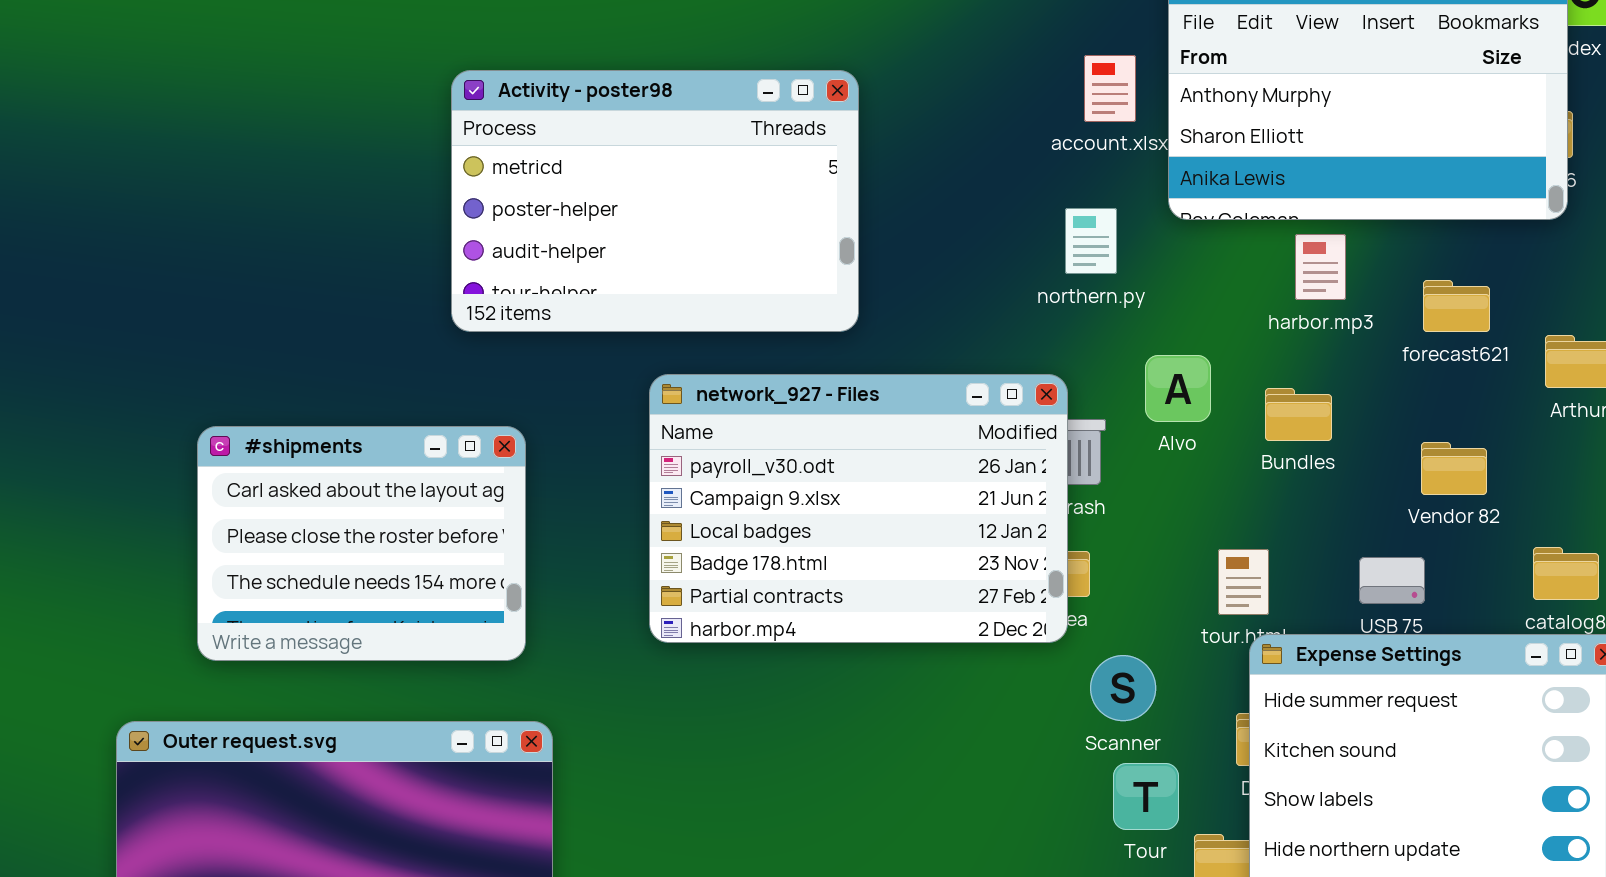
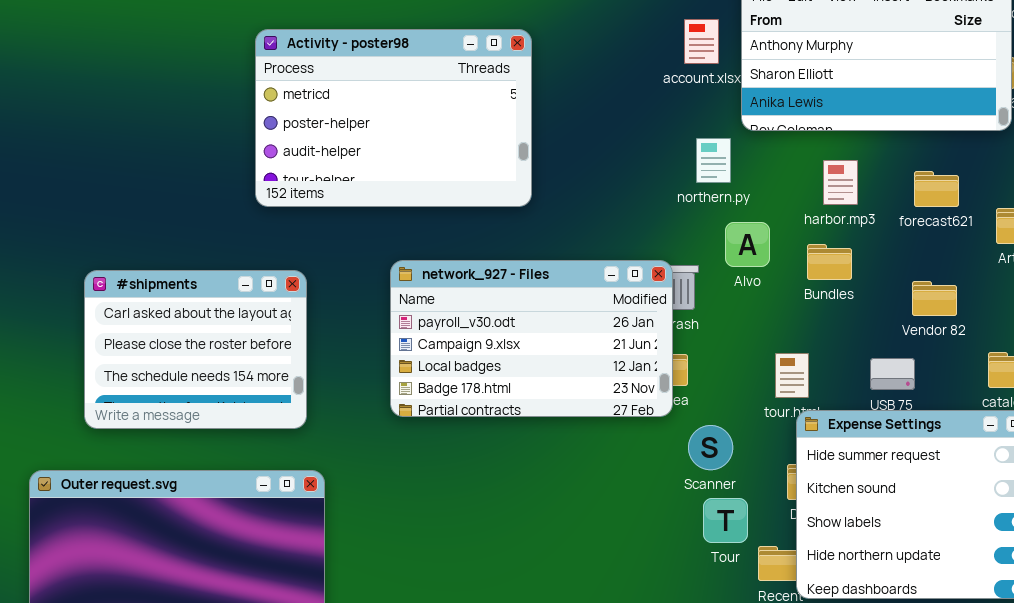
northern.py: [1065,208,1117,274] -> [696,138,731,183], moved
harbor.mp3: [1295,234,1346,300] -> [823,160,858,205], moved
network_927 - Files: [649,374,1068,643] -> [390,260,673,417], resized

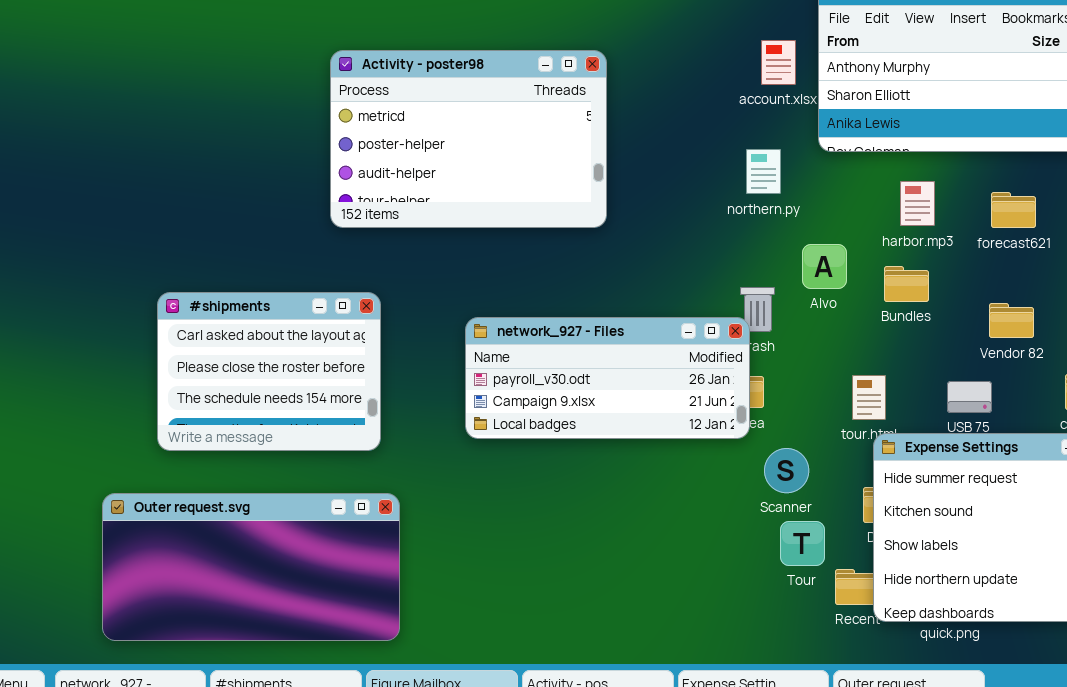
northern.py: [696,138,731,183] -> [746,149,781,194], moved
network_927 - Files: [390,260,673,417] -> [465,317,750,439], resized

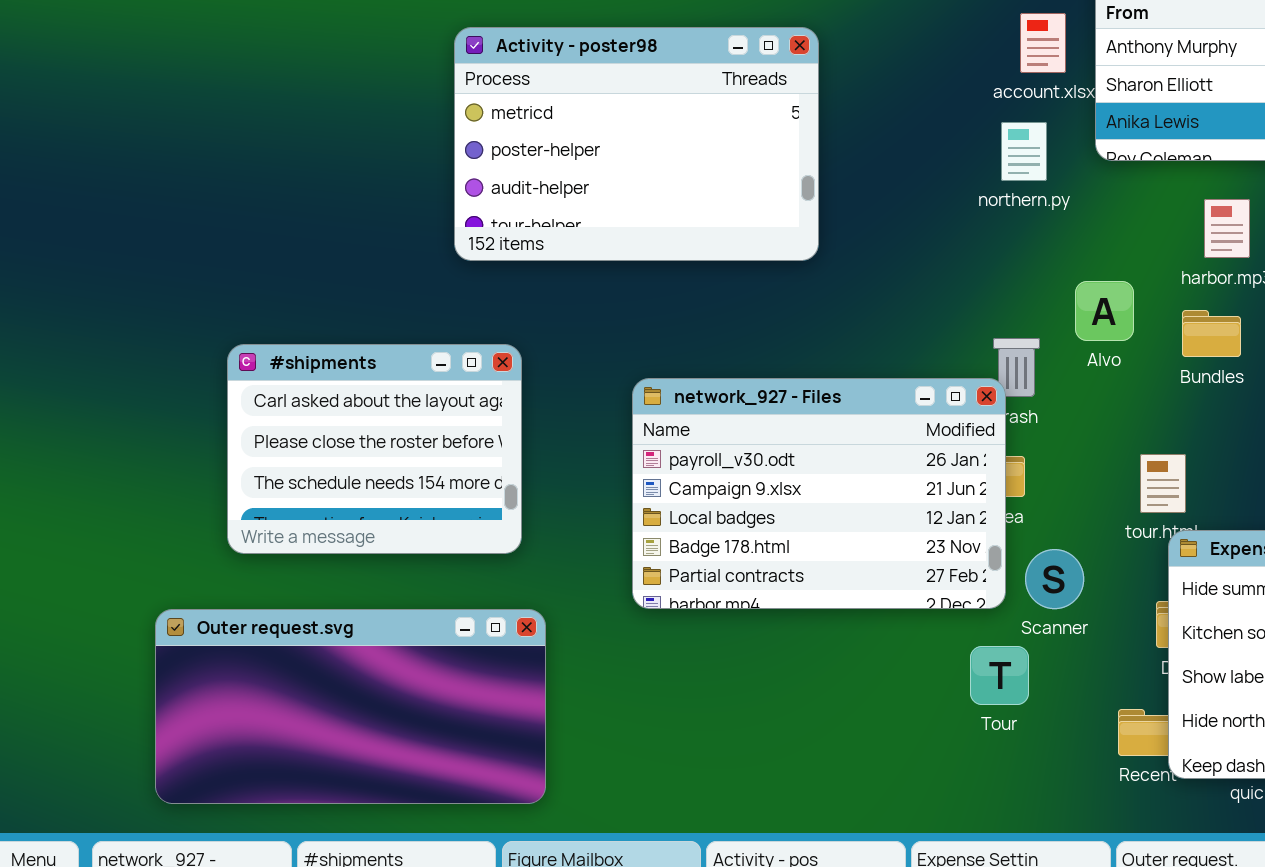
northern.py: [746,149,781,194] -> [1001,122,1047,181], moved
network_927 - Files: [465,317,750,439] -> [632,378,1006,609], resized
Tour: [780,521,825,566] -> [970,646,1029,705], moved

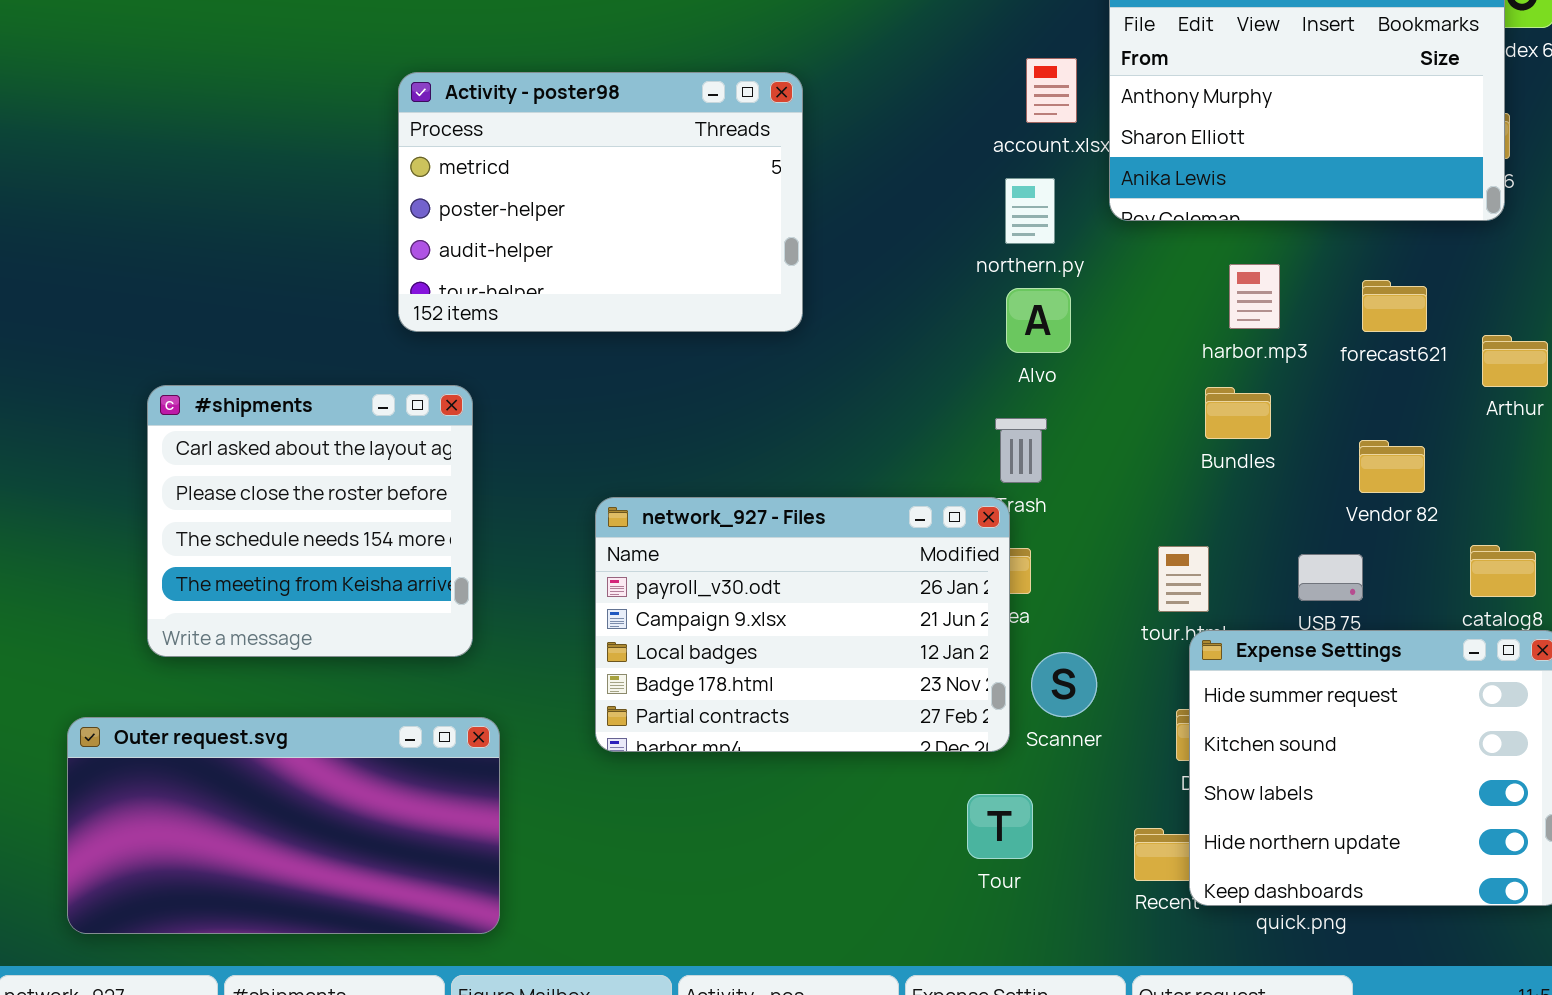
Alvo: [1075,281,1134,341] -> [1006,288,1071,353], moved
#shipments: [227,344,522,554] -> [147,385,473,657], resized
network_927 - Files: [632,378,1006,609] -> [595,497,1010,752], moved
Tour: [970,646,1029,705] -> [967,794,1033,859], moved

